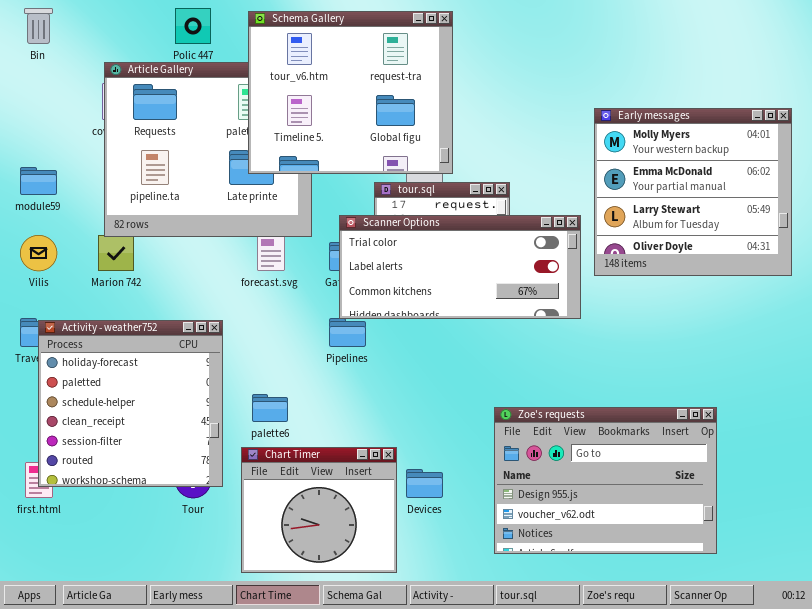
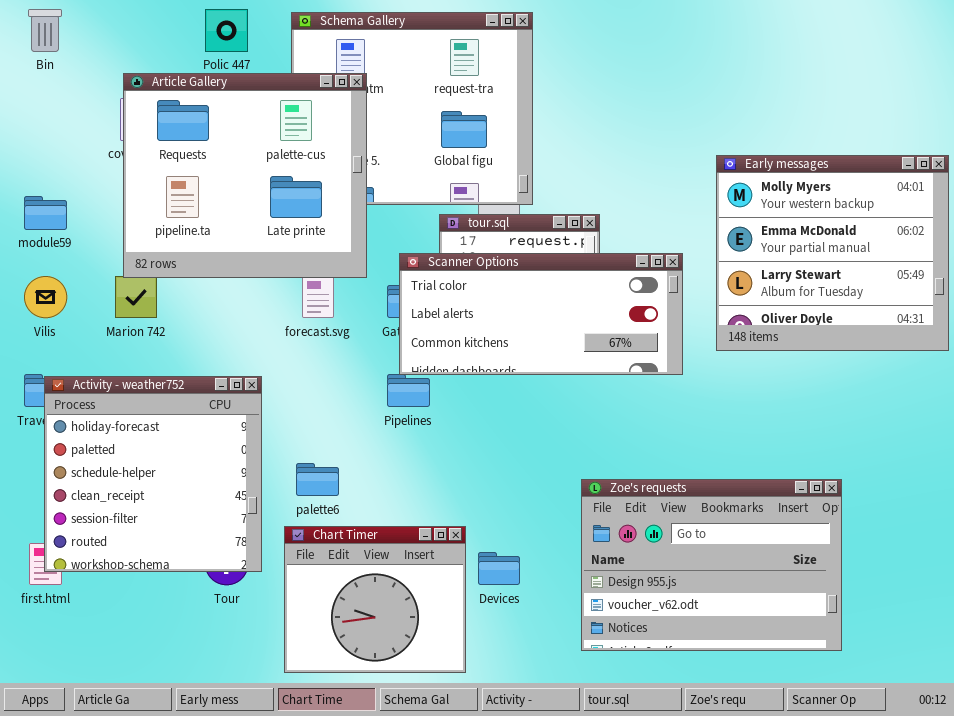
Article Gallery: [104,62,312,237] -> [123,73,367,278], raised
Early messages: [594,108,792,276] -> [716,155,949,351], moved

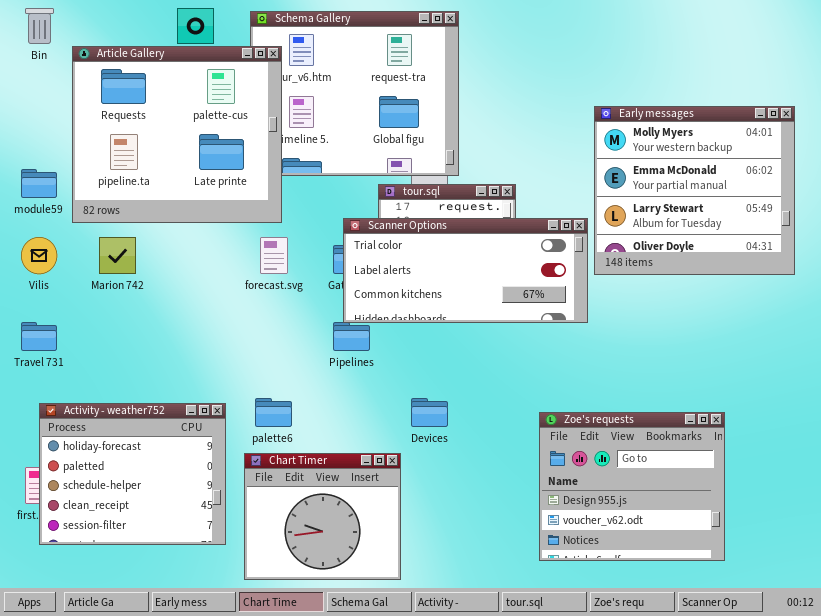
Article Gallery: [123,73,367,278] -> [72,46,282,223], moved
Early messages: [716,155,949,351] -> [594,106,795,275], moved
Activity - weather752: [44,376,262,572] -> [39,403,226,545], moved, resized
Zoe's requests: [581,479,842,651] -> [539,412,725,561], resized
Devices: [478,552,520,585] -> [411,398,448,427], moved

